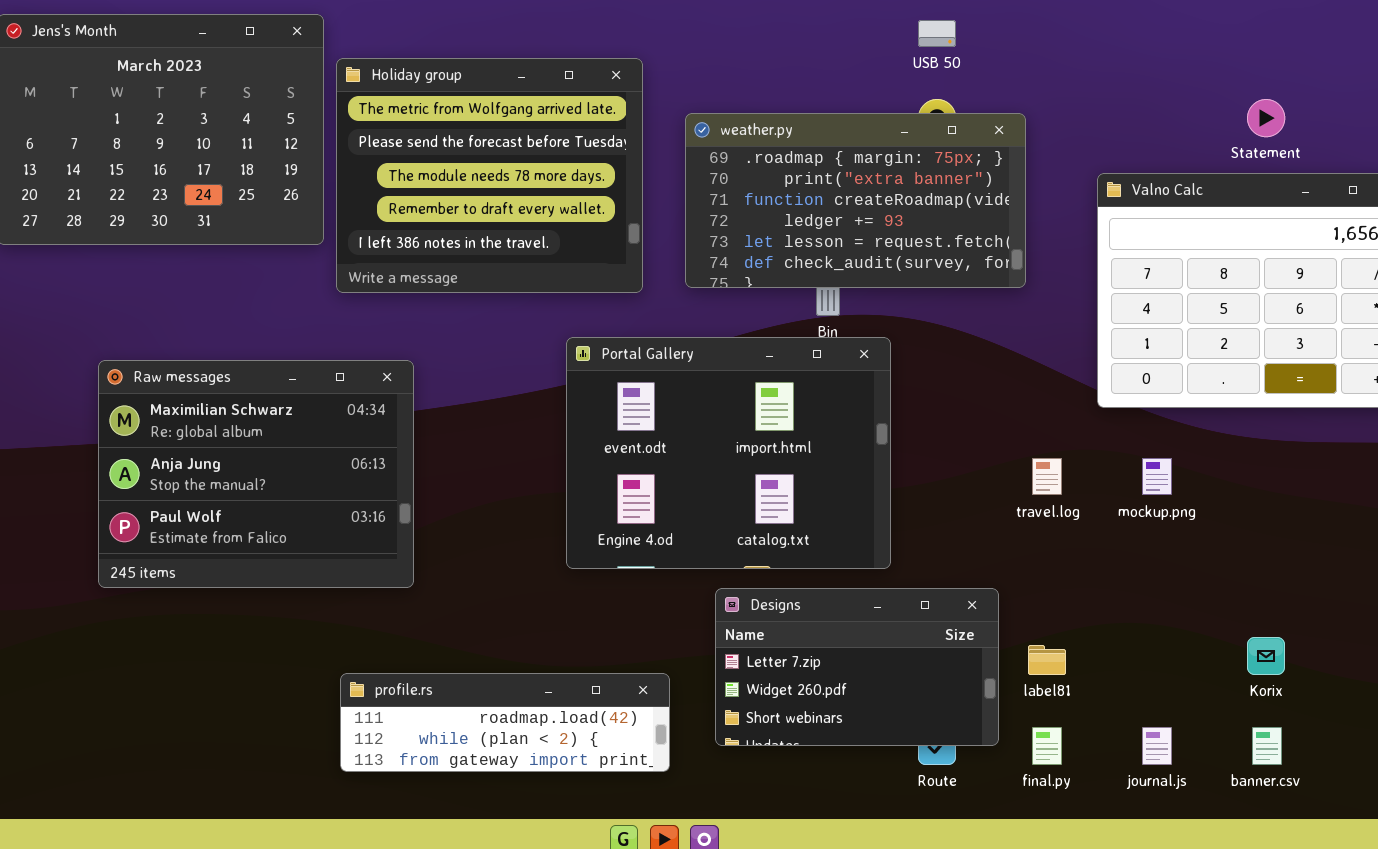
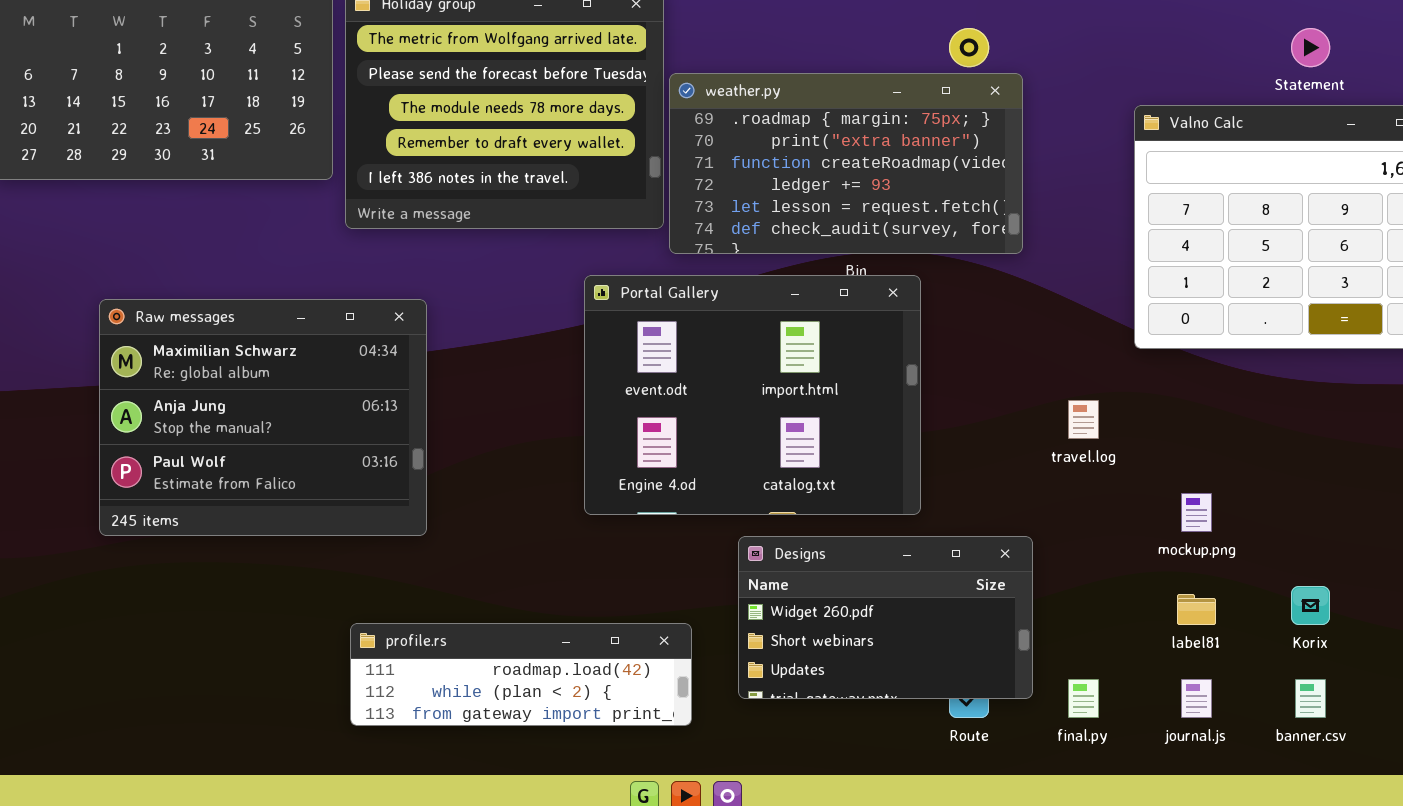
weather.py: [685,113,1026,288] -> [669,73,1023,254], moved
mockup.png: [1142,458,1172,495] -> [1181,493,1212,532], moved
Designs: [715,588,999,746] -> [738,536,1033,699], scrolled down 1 row
label81: [1028,645,1066,675] -> [1177,594,1216,625], moved

